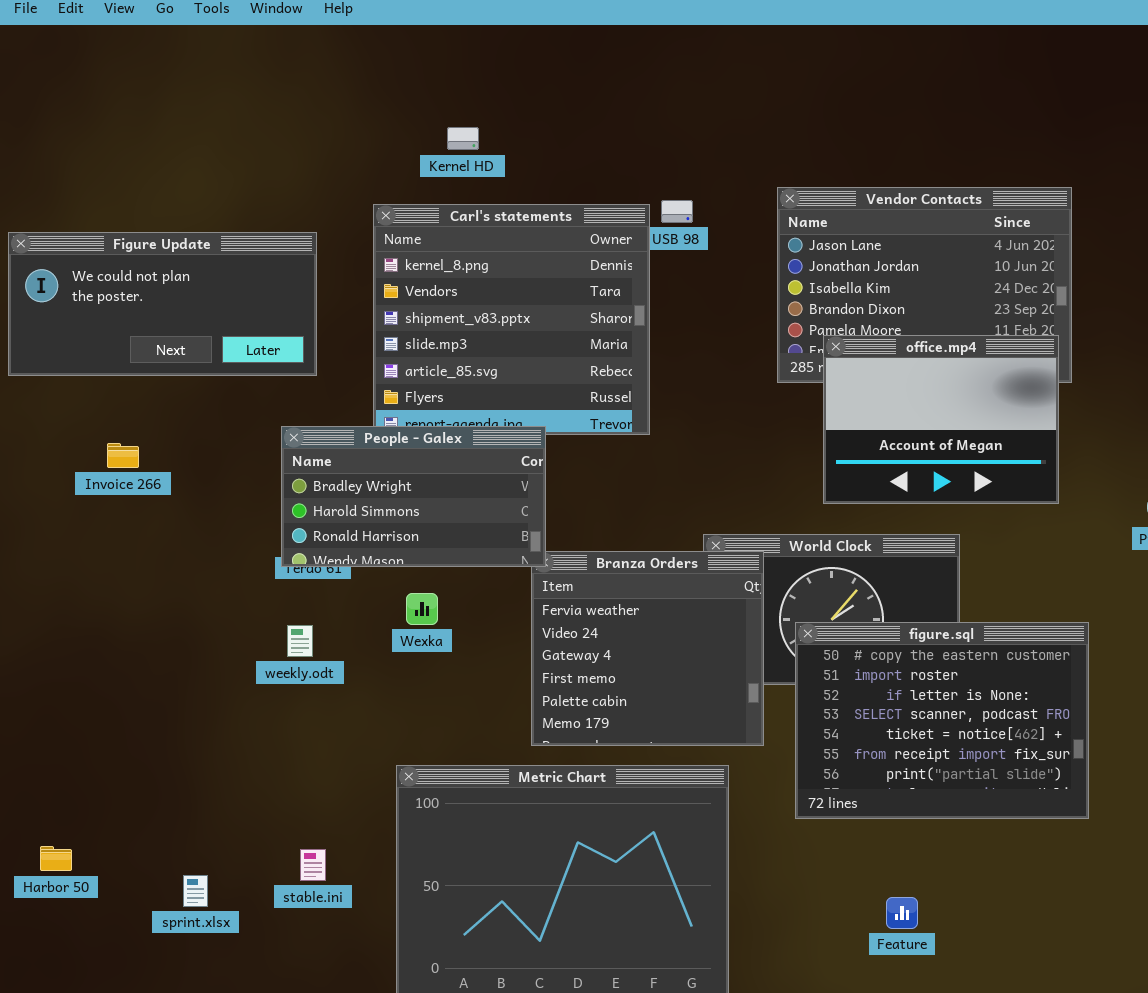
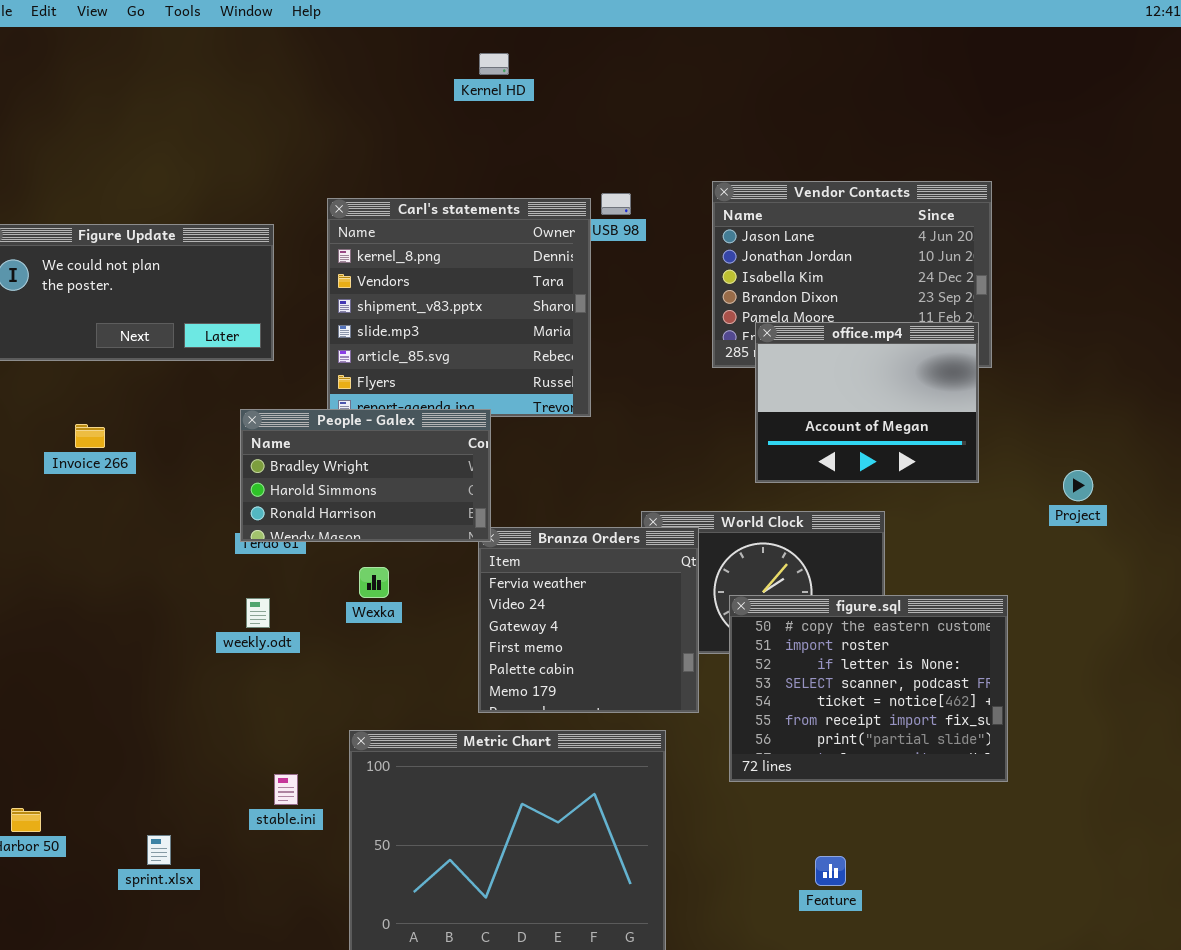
Kernel HD: [447,127,479,150] -> [479,53,509,75], moved
stable.ini: [300,849,326,881] -> [274,774,298,805], moved

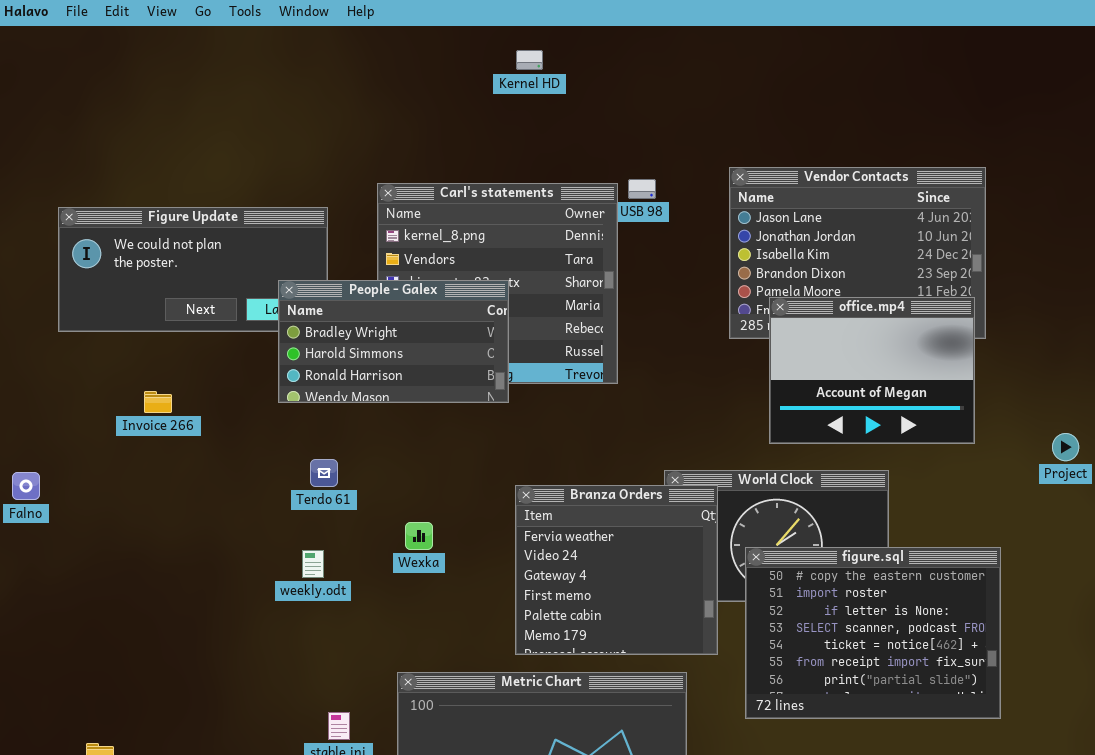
People - Galex: [240,409,491,542] -> [278,280,509,403], moved

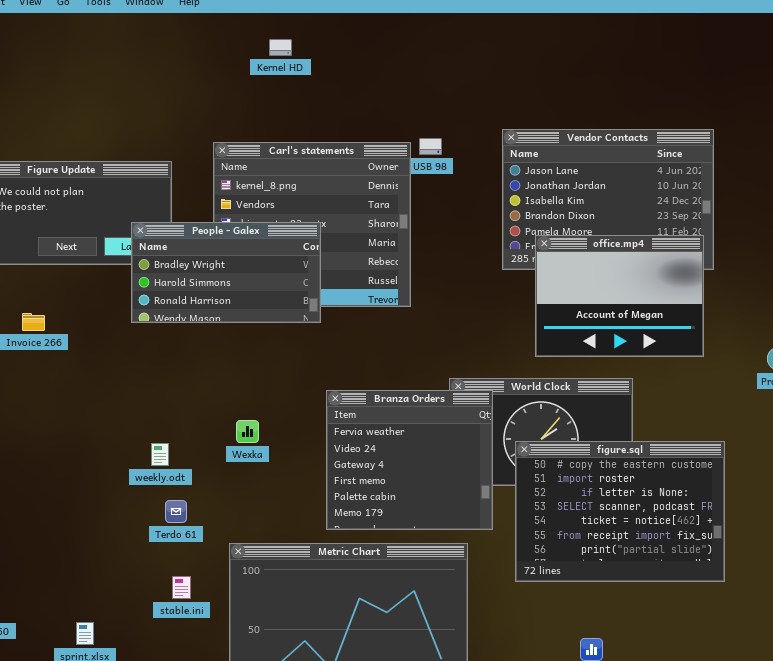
Kernel HD: [516,50,543,70] -> [269,39,292,56], moved
Terdo 61: [310,459,338,487] -> [165,500,187,523], moved

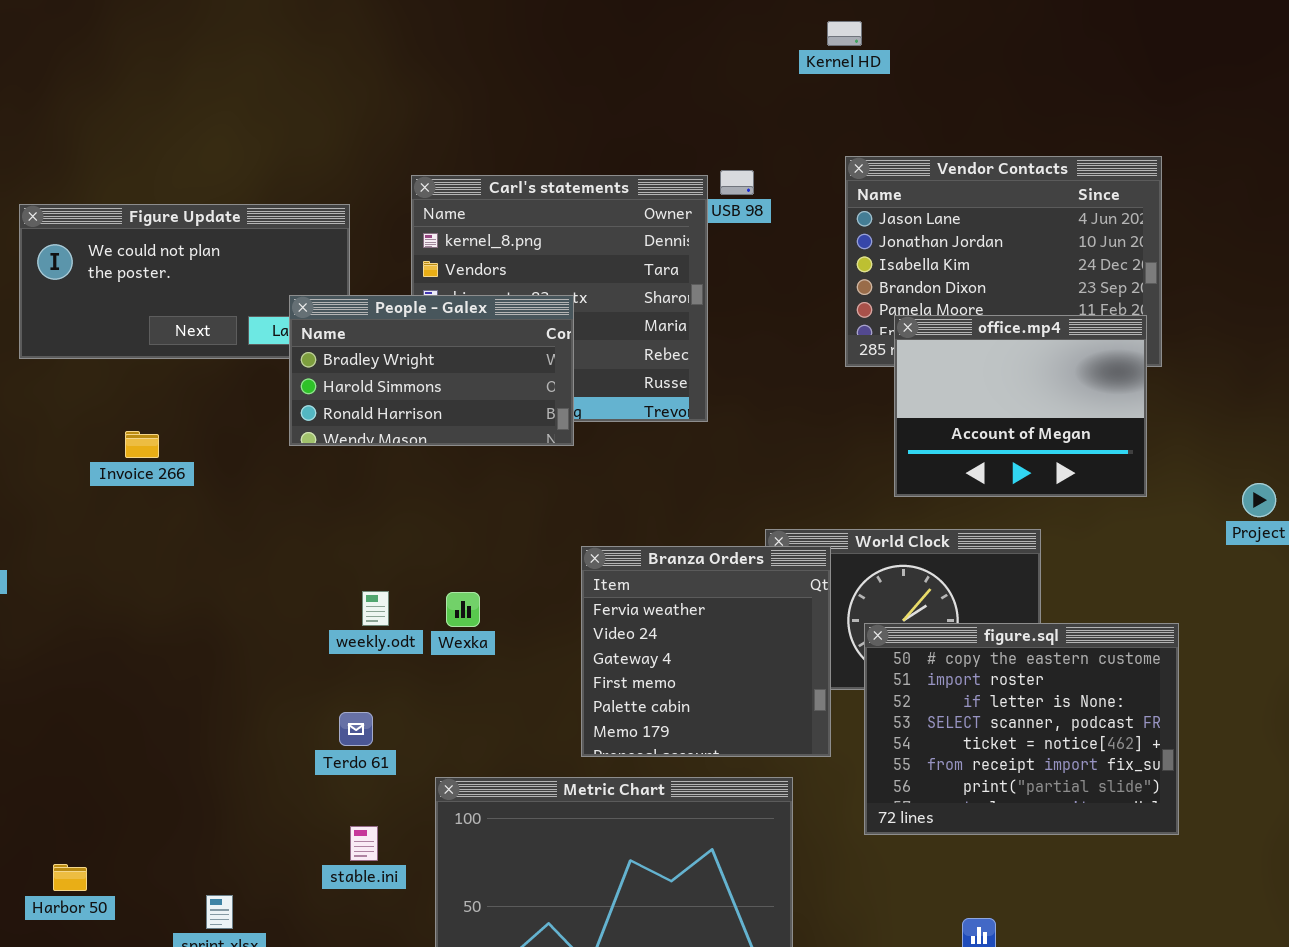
Kernel HD: [269,39,292,56] -> [827,21,862,46], moved
weekly.odt: [151,443,169,466] -> [362,591,389,626], moved

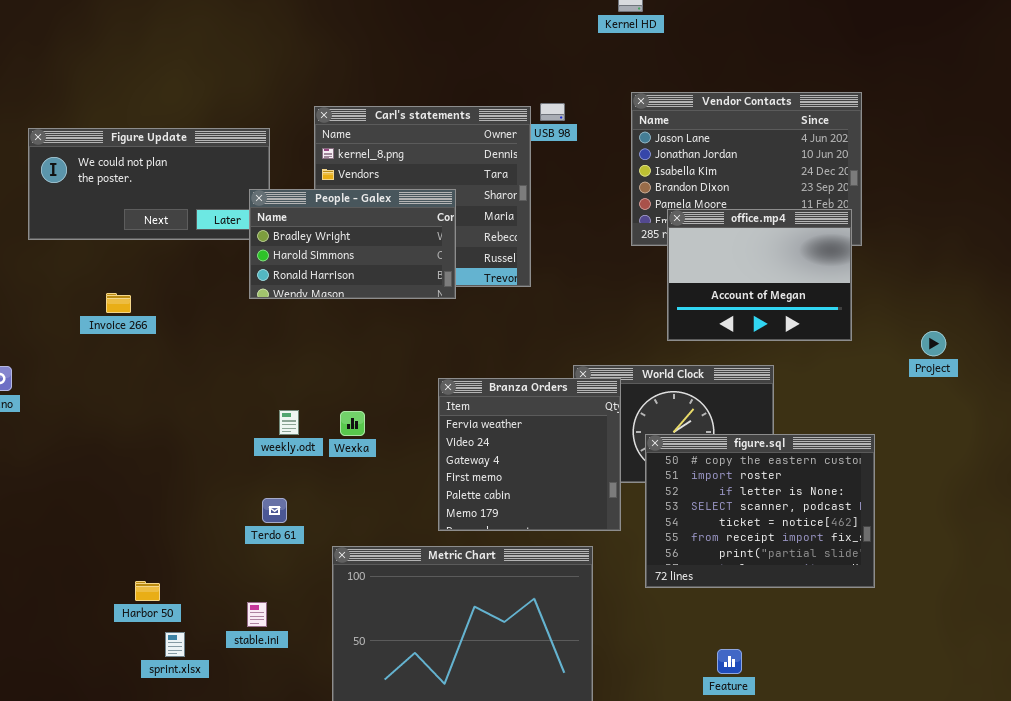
People - Galex: [289,295,574,446] -> [249,189,456,299], moved
stable.ini: [350,826,378,861] -> [247,602,267,627], moved
Harbor 50: [53,864,87,891] -> [135,581,160,601], moved

